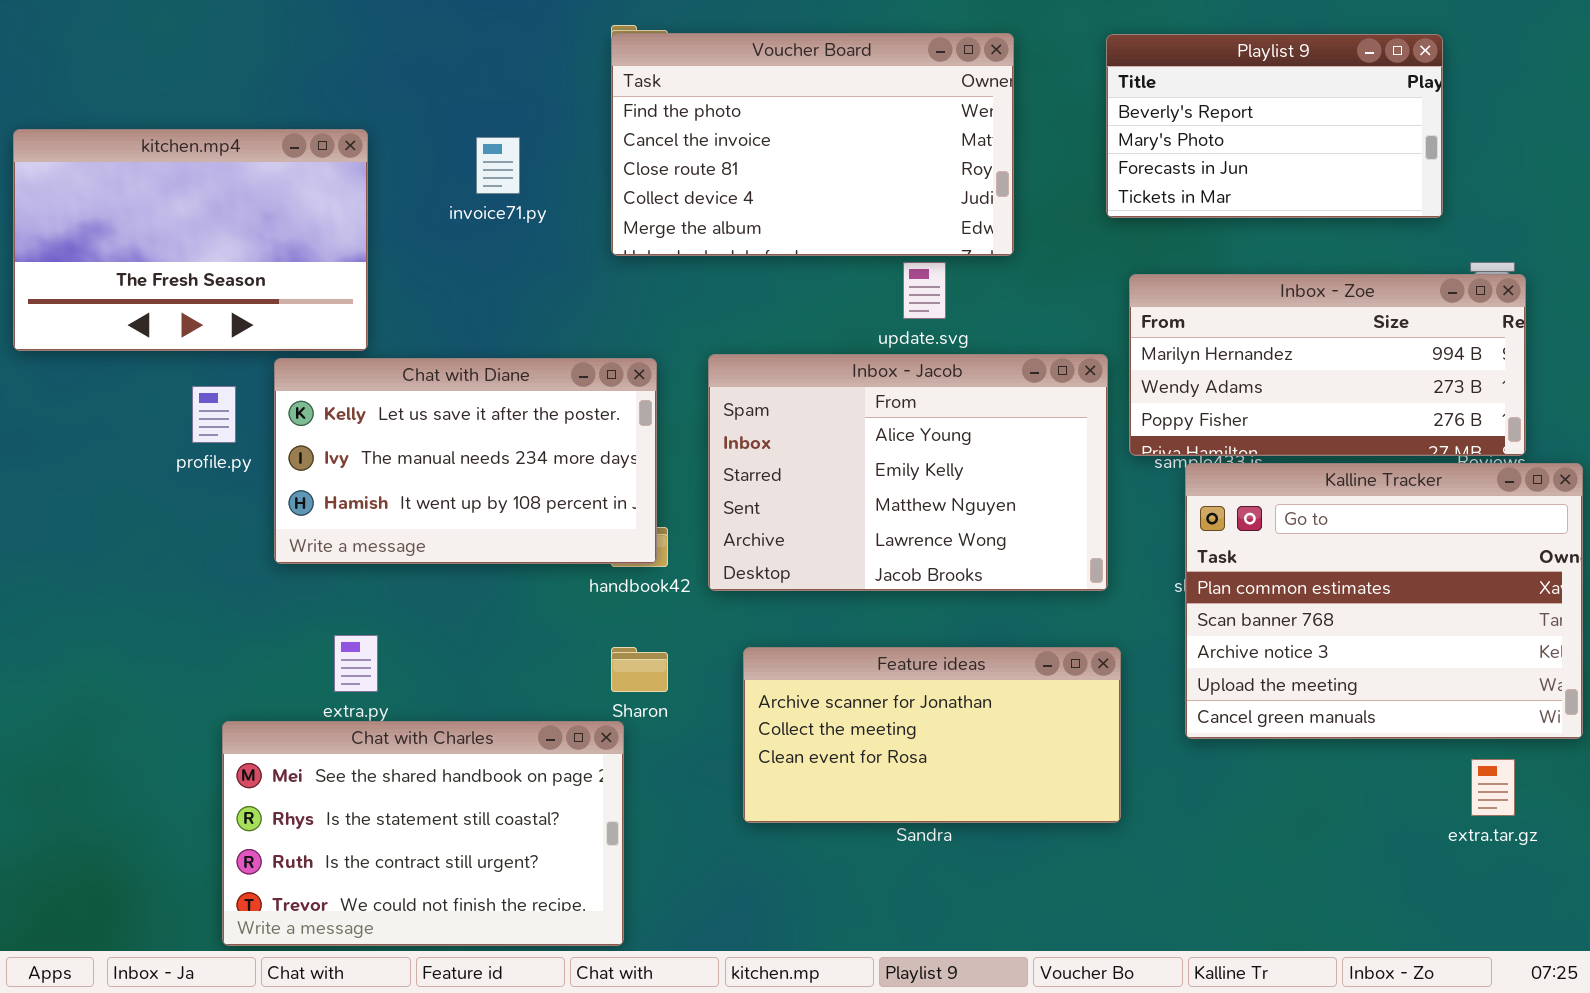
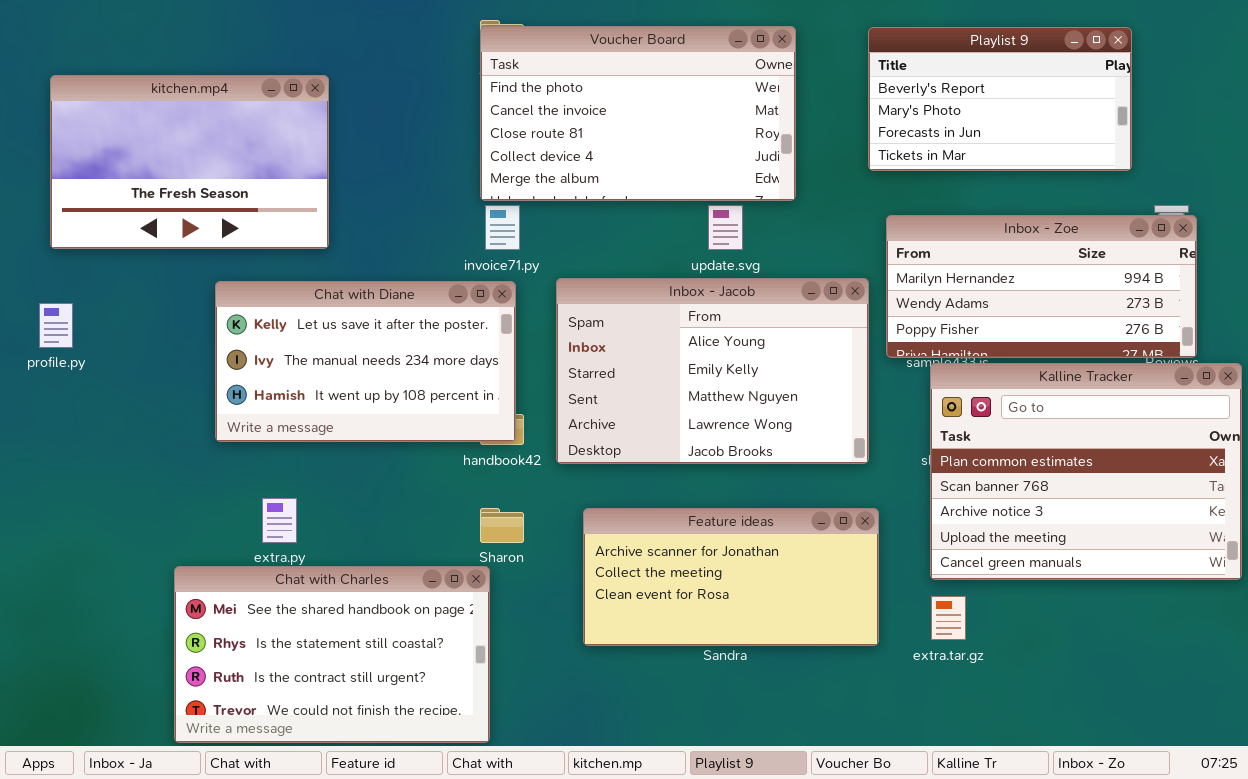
kitchen.mp4: [13,129,368,351] -> [50,75,329,249], moved
invoice71.py: [476,137,520,194] -> [485,205,520,250], moved
profile.py: [192,386,236,443] -> [39,303,73,348], moved
extra.tar.gz: [1471,759,1515,816] -> [931,596,966,640], moved

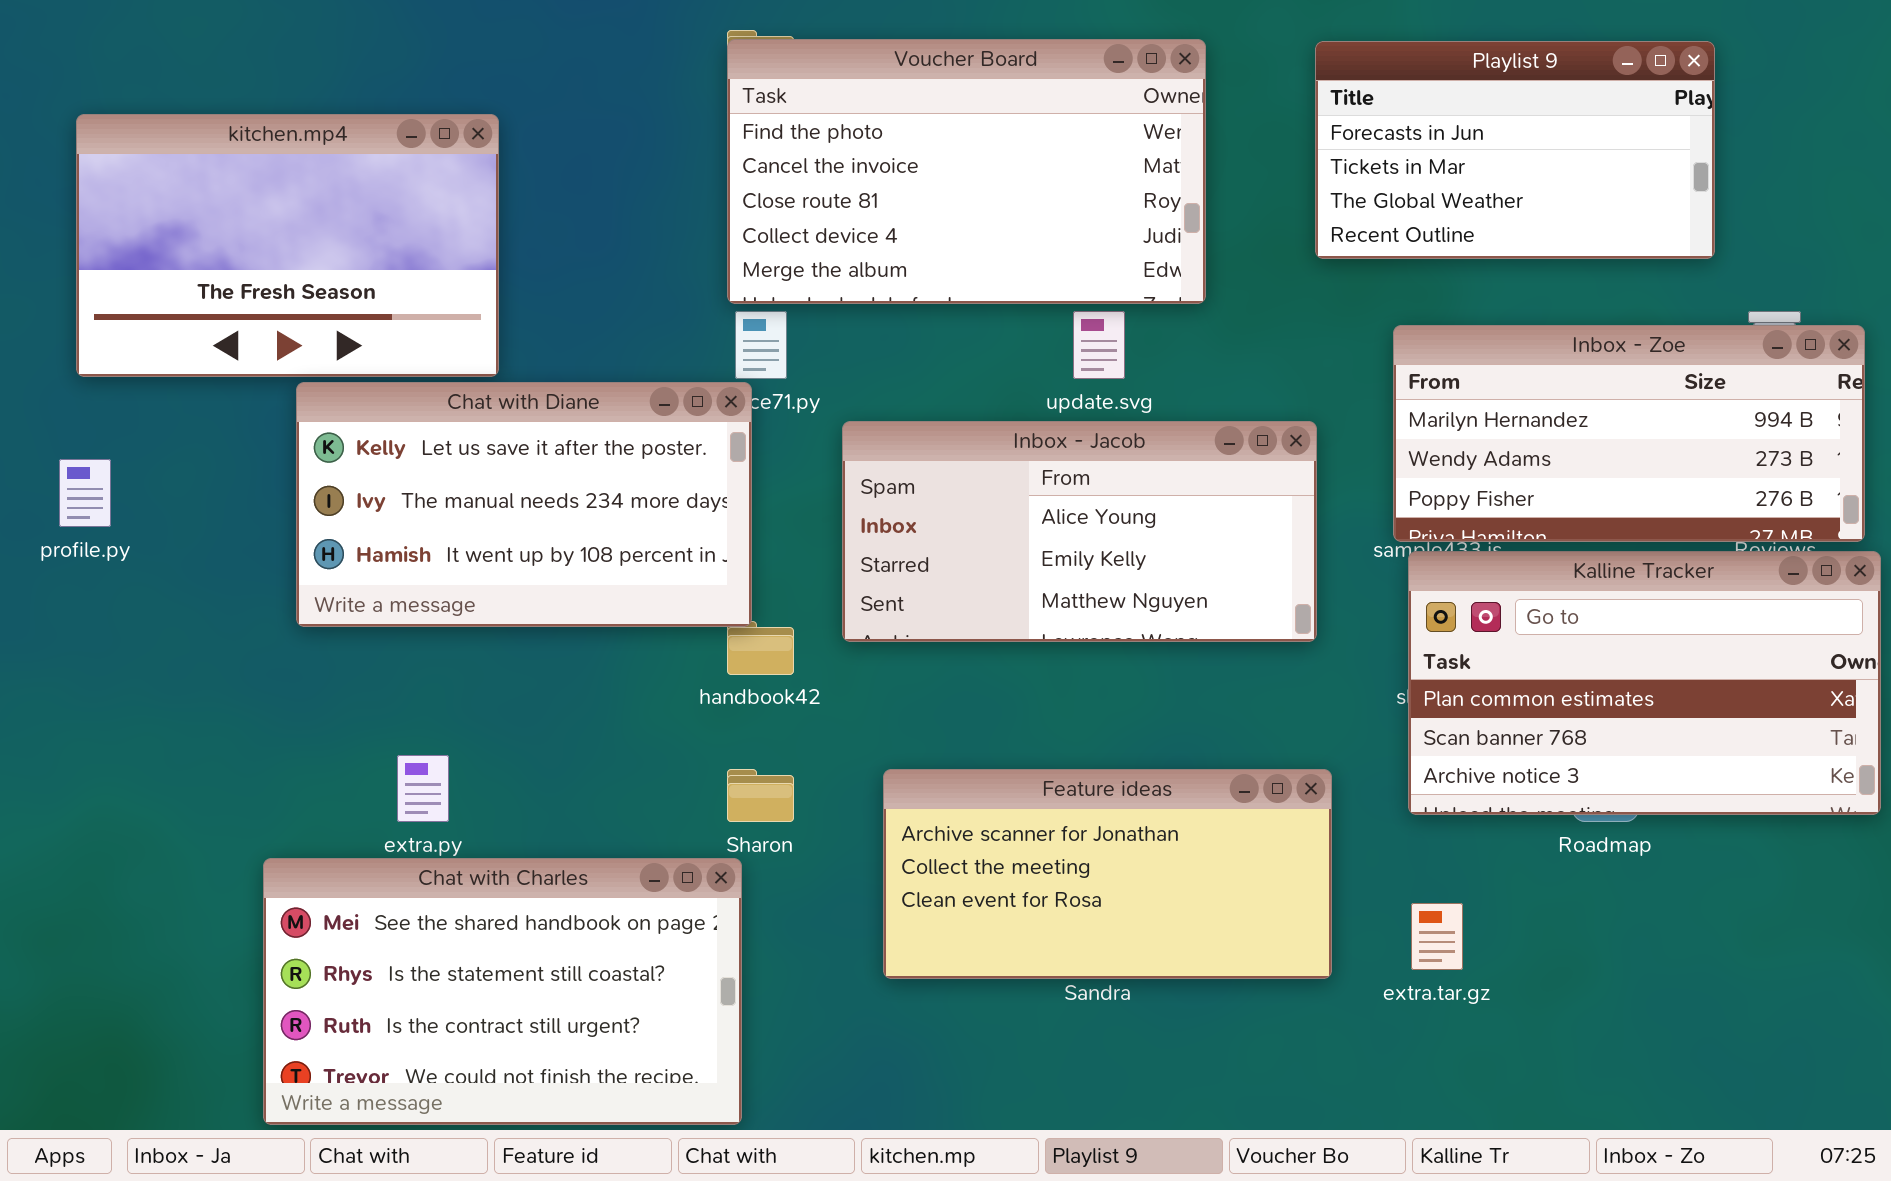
Playlist 9: [868,27,1132,171] -> [1315,41,1715,259], scrolled down 2 rows
Inbox - Zoe: [886,215,1197,358] -> [1393,325,1865,542], moved
Inbox - Jacob: [556,278,869,464] -> [842,421,1317,642], resized
Chat with Diane: [215,281,516,442] -> [296,382,752,627], moved
Kalline Tracker: [930,363,1242,580] -> [1408,551,1881,815], resized

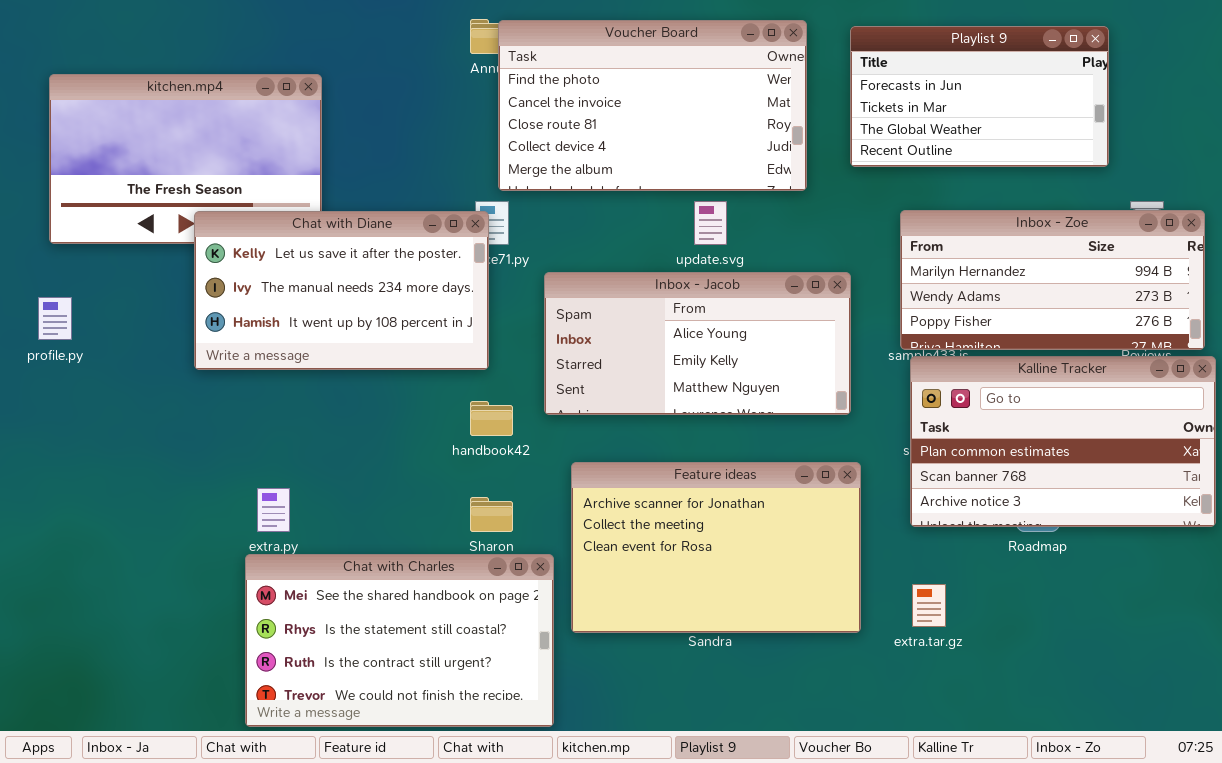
Voucher Board: [727,39,1206,304] -> [498,20,807,191], moved
Chat with Diane: [296,382,752,627] -> [194,211,489,370], moved
Feature ideas: [883,769,1332,979] -> [571,462,861,633], resized
Chat with Charles: [263,858,742,1125] -> [245,554,554,727], moved

